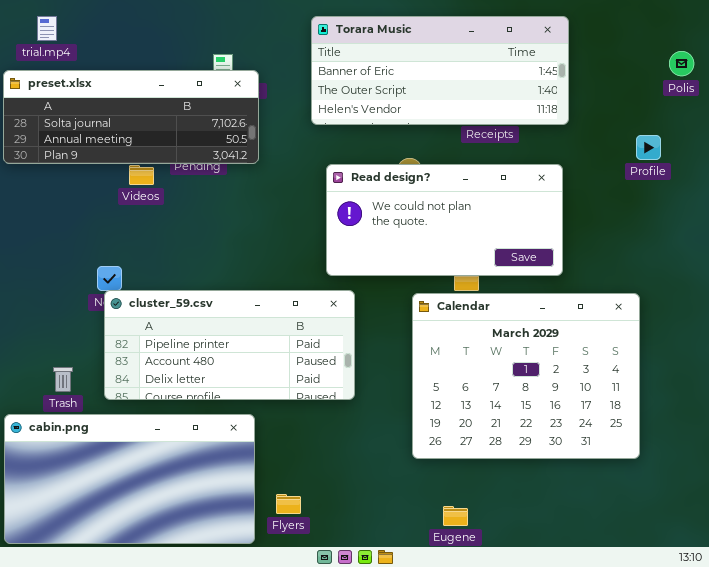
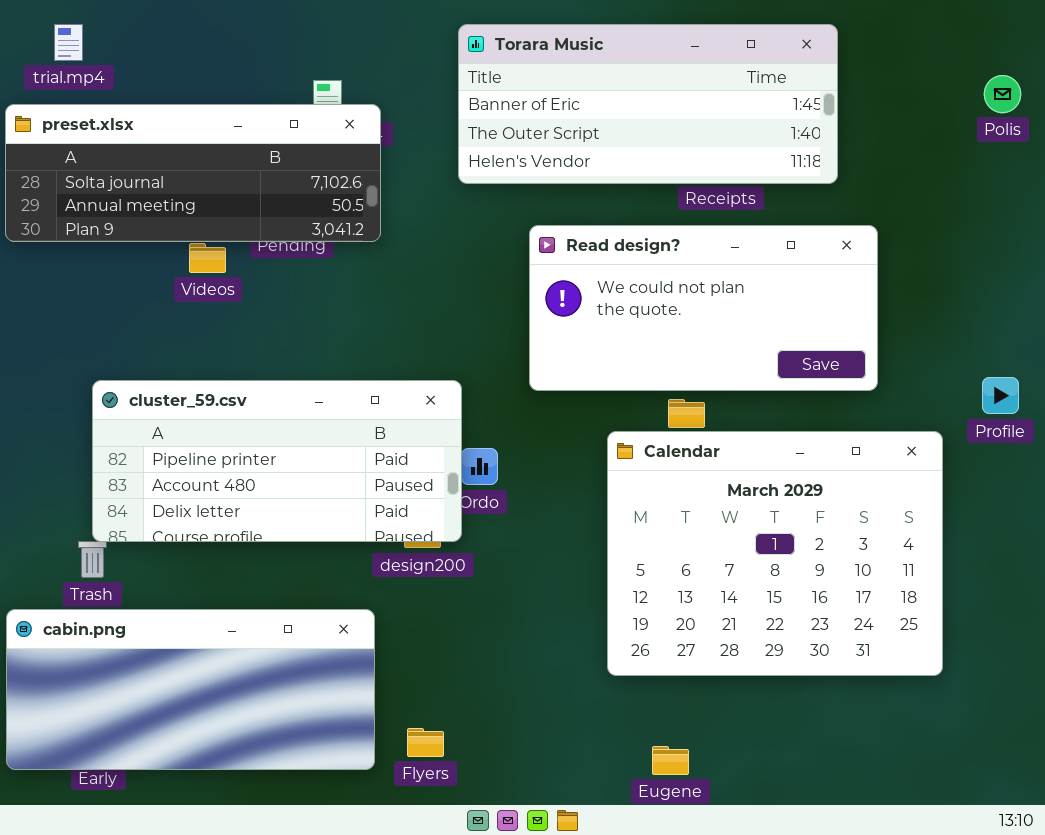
Profile: [636,135,661,160] -> [982,377,1019,414], moved
Read design?: [326,164,563,276] -> [529,225,878,391], moved
cluster_59.csv: [104,290,355,400] -> [92,380,462,542], moved
cabin.png: [4,414,255,544] -> [6,609,375,770], resized

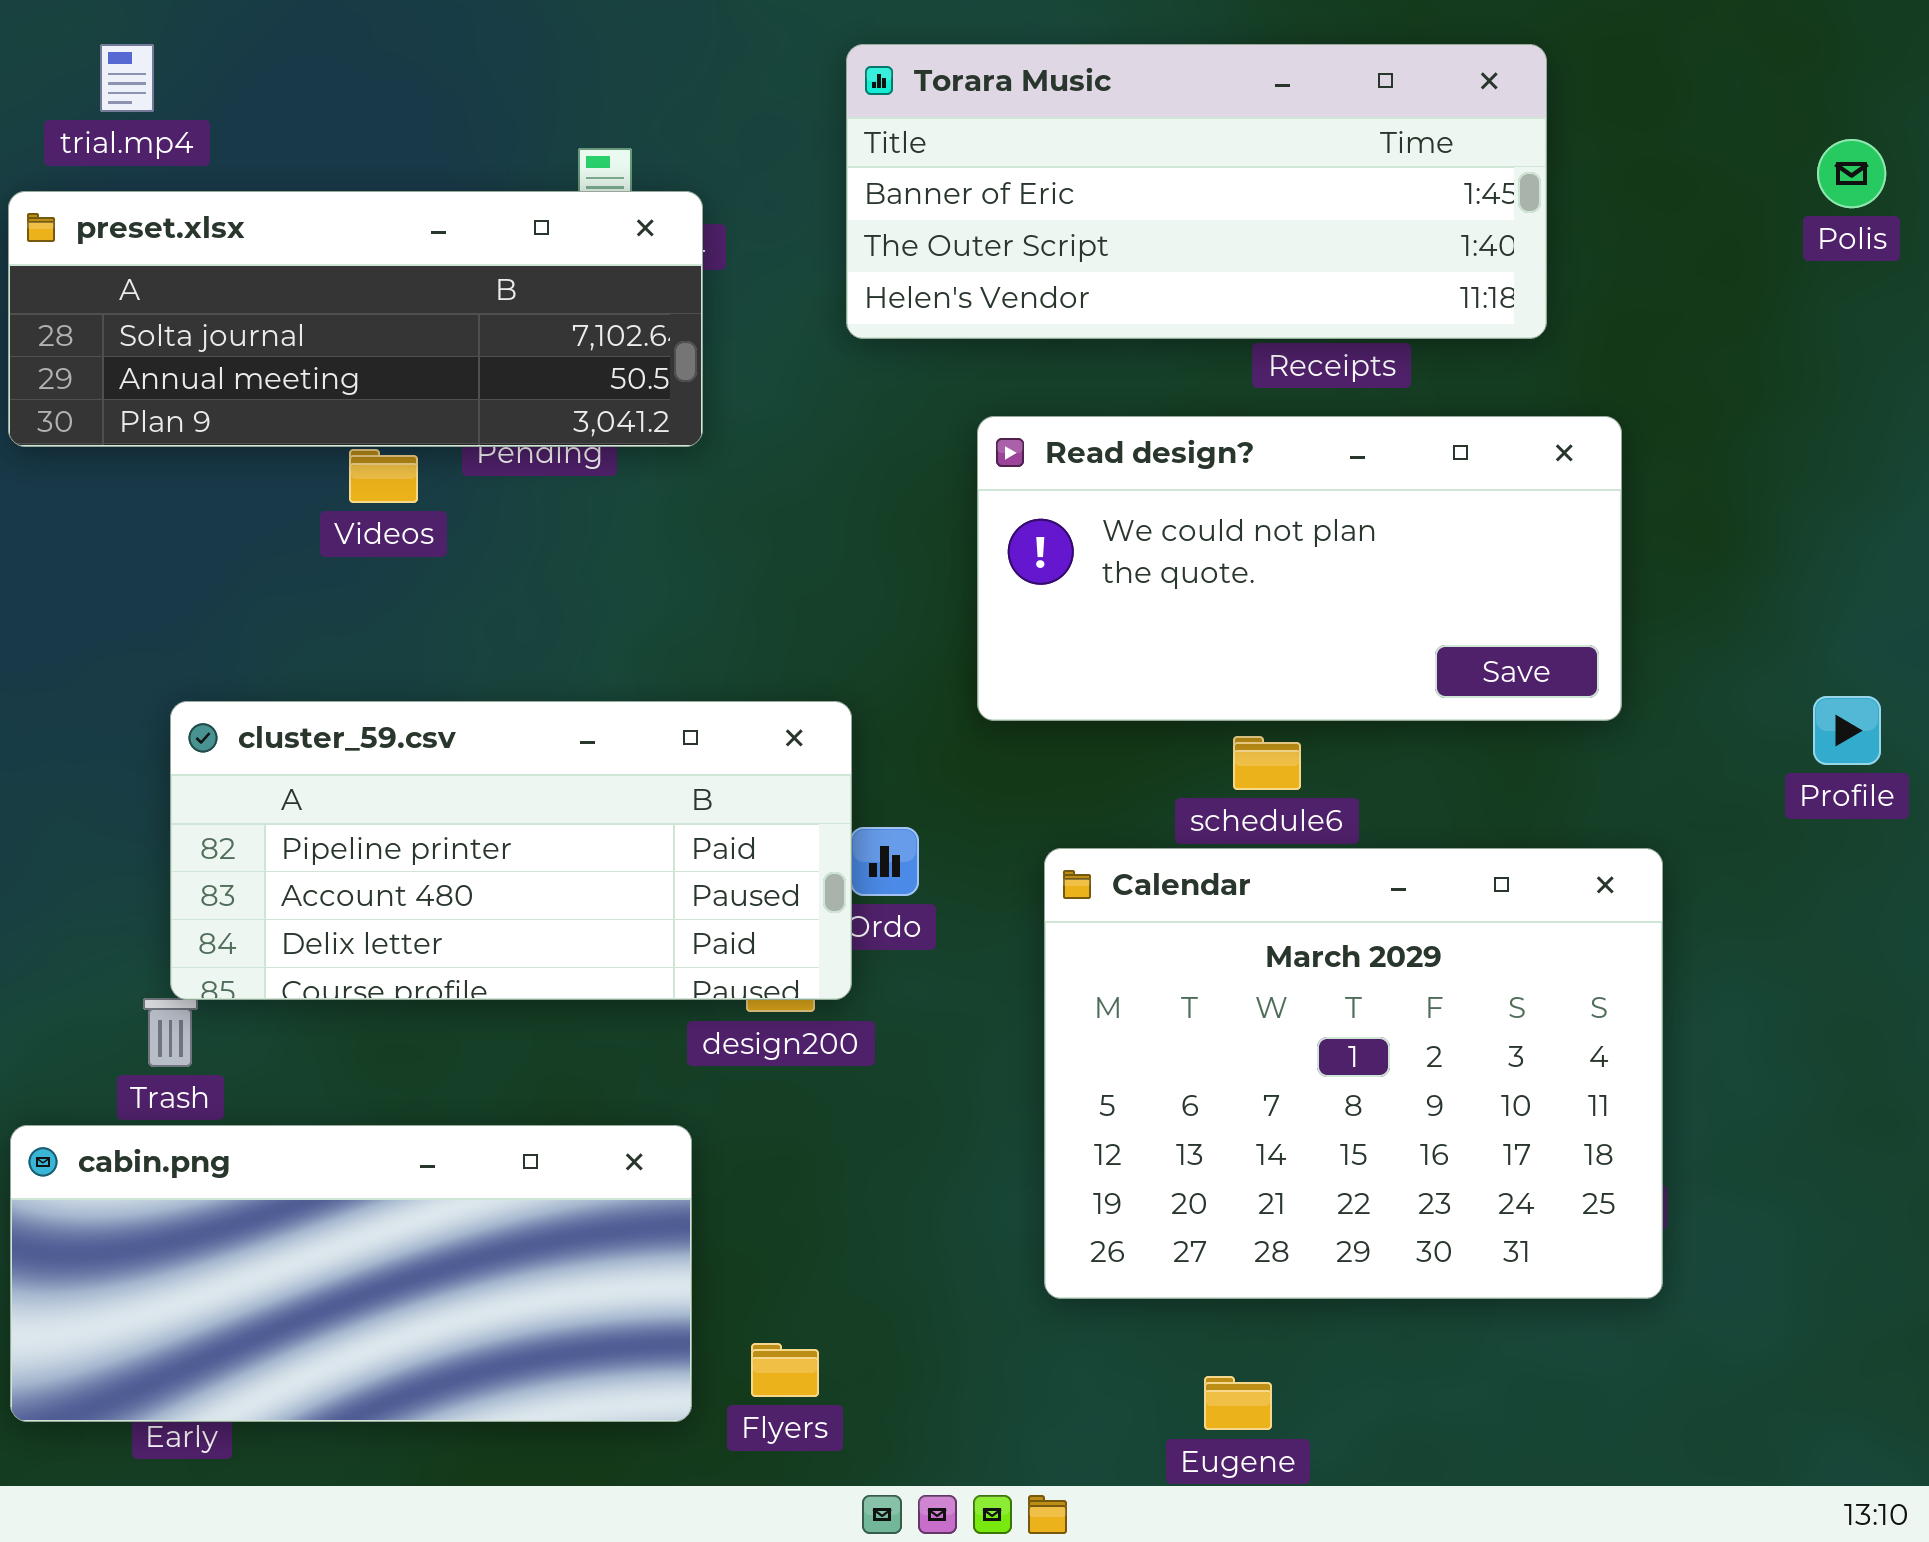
Calendar: [607,431,943,676] -> [1044,848,1663,1299], moved

